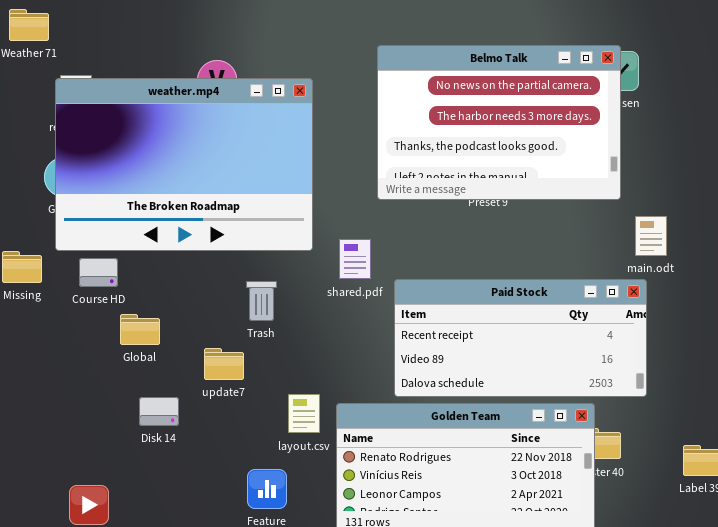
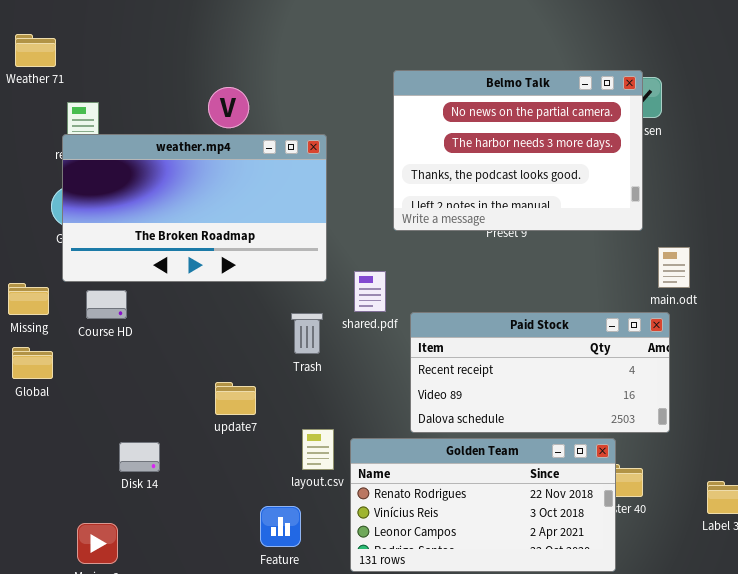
weather.mp4: [55,78,313,251] -> [62,134,327,282], resized
Trash: [246,281,277,321] -> [291,313,323,354], moved
Global: [120,314,160,345] -> [12,347,53,379], moved
Disk 14: [139,397,179,426] -> [119,442,160,472], moved

